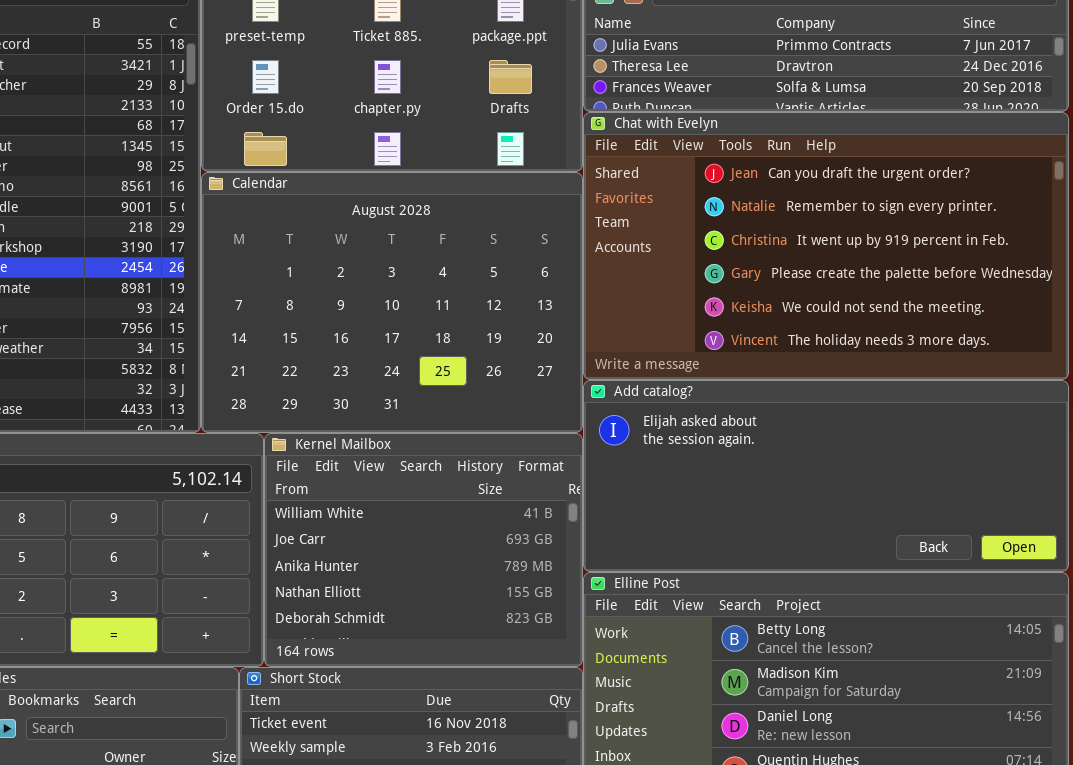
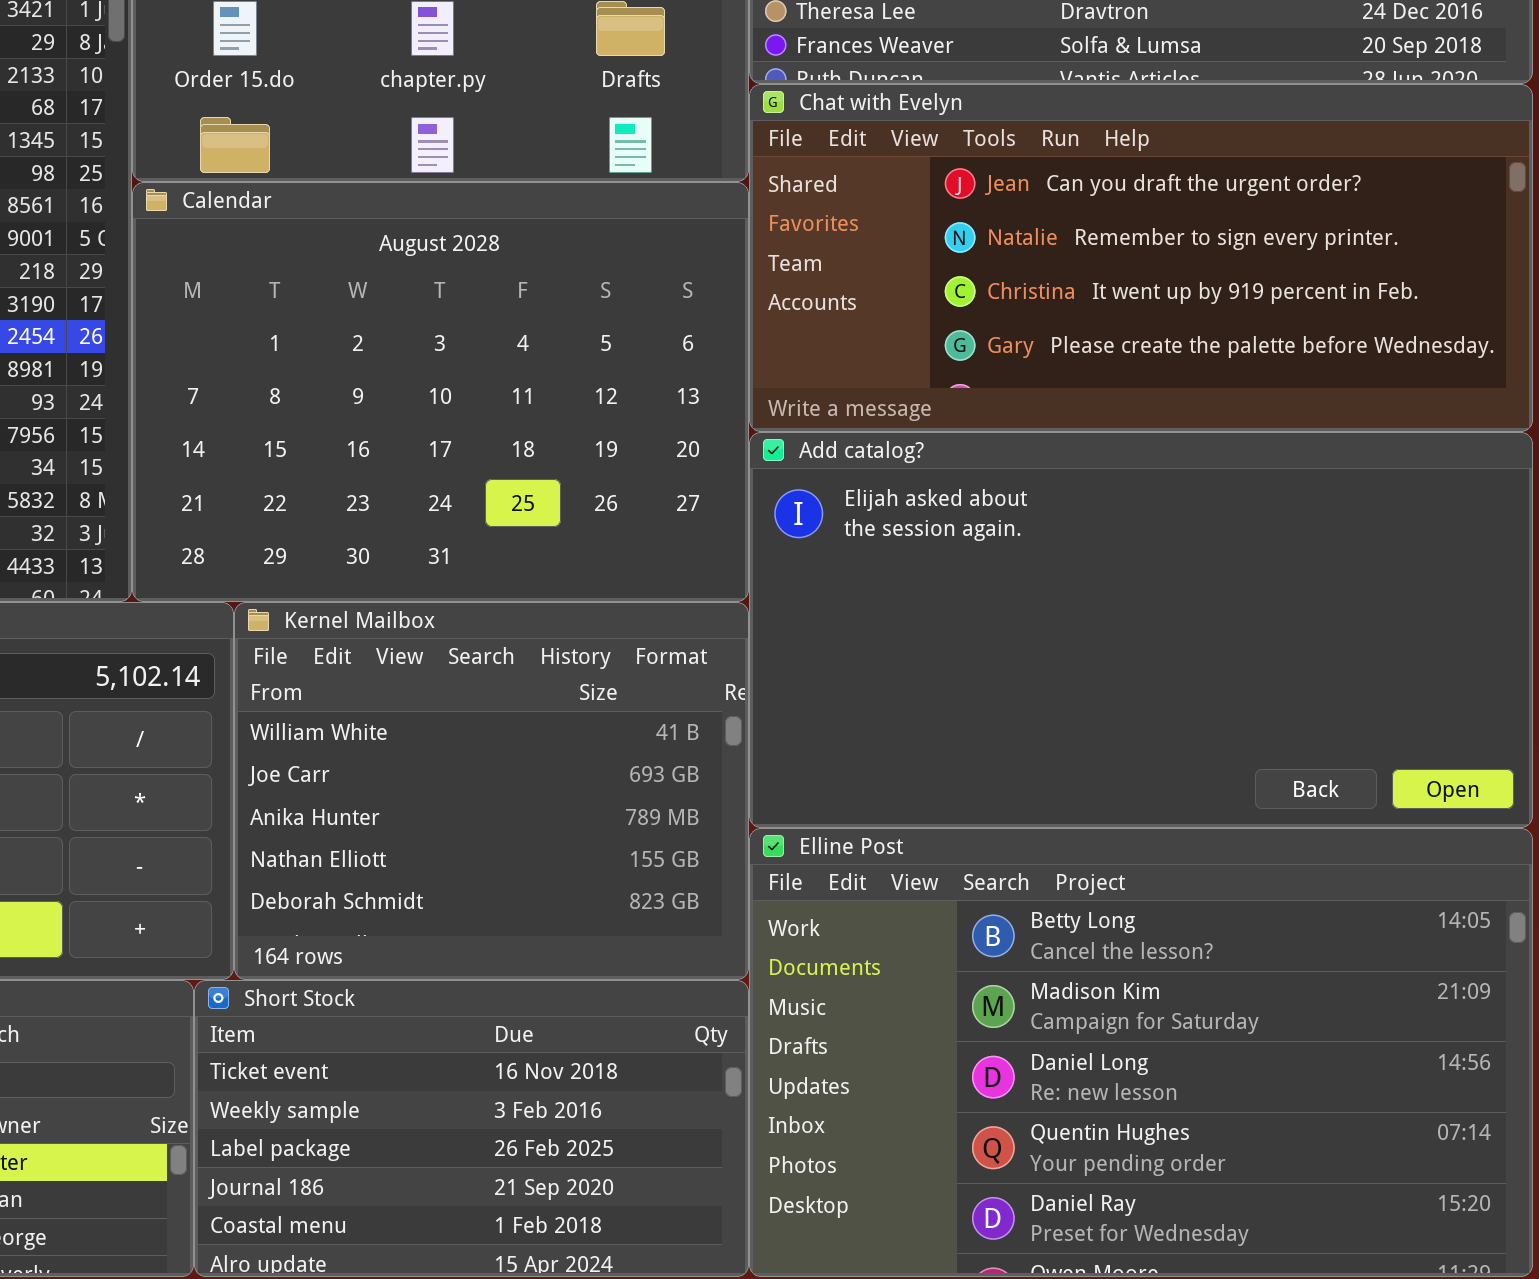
Chat with Evelyn: [583,112,1069,380] -> [749,84,1533,432], resized
Add catalog?: [583,380,1069,572] -> [749,432,1533,828], resized

